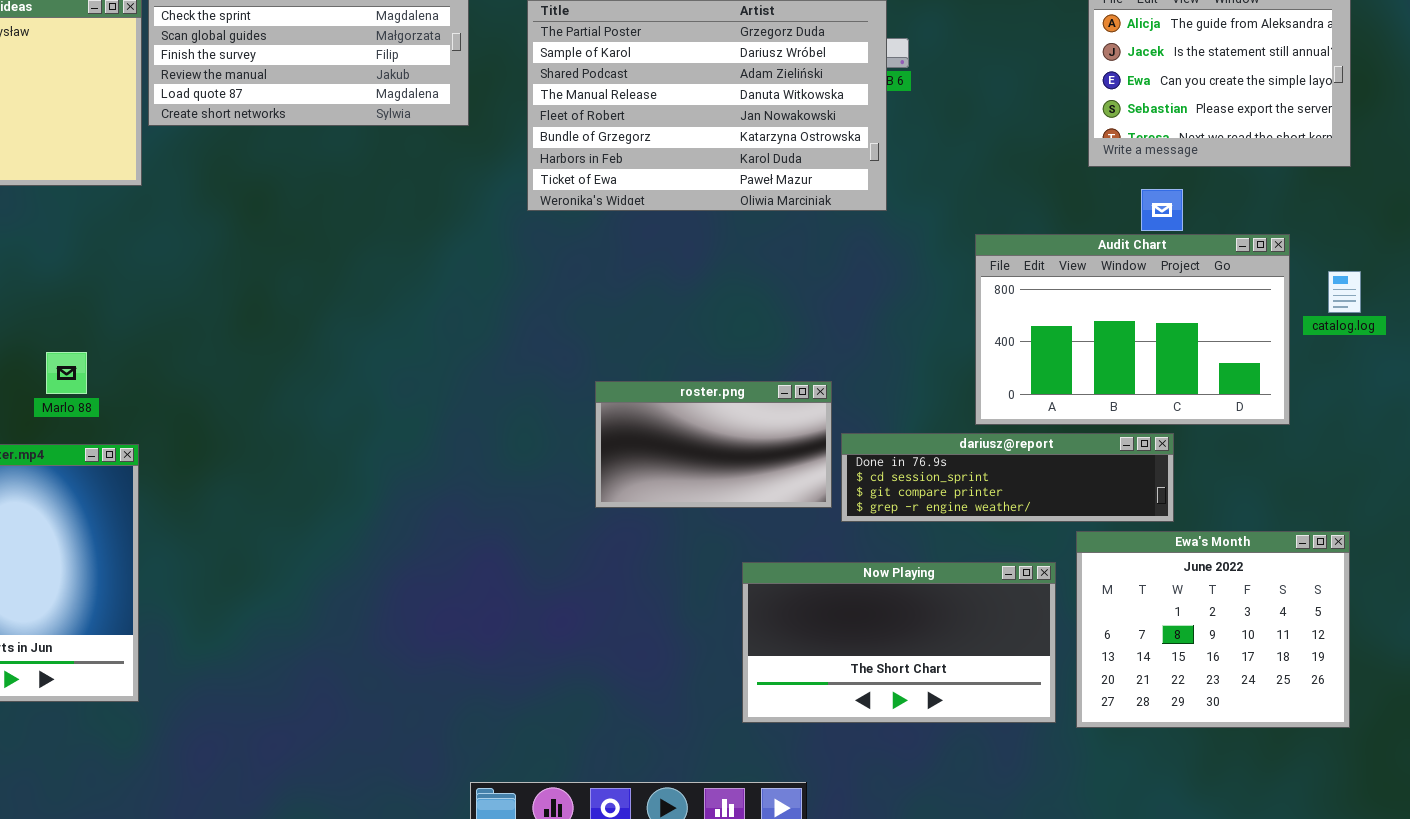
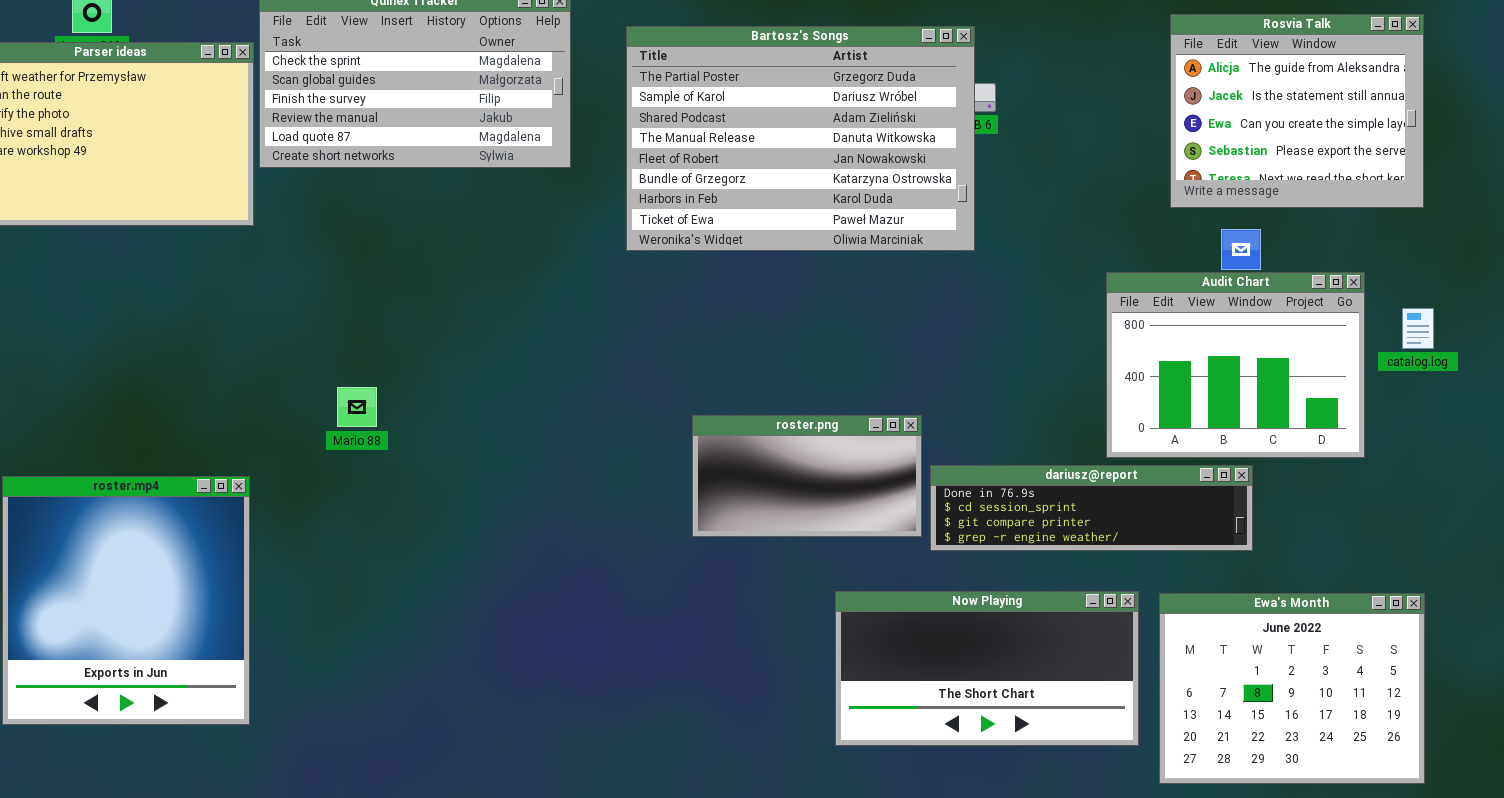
Audit Chart: [975,234,1290,425] -> [1106,272,1365,458], resized
Marlo 88: [46,352,87,394] -> [337,387,377,427], moved
Ewa's Month: [1076,531,1350,728] -> [1159,593,1425,784], moved

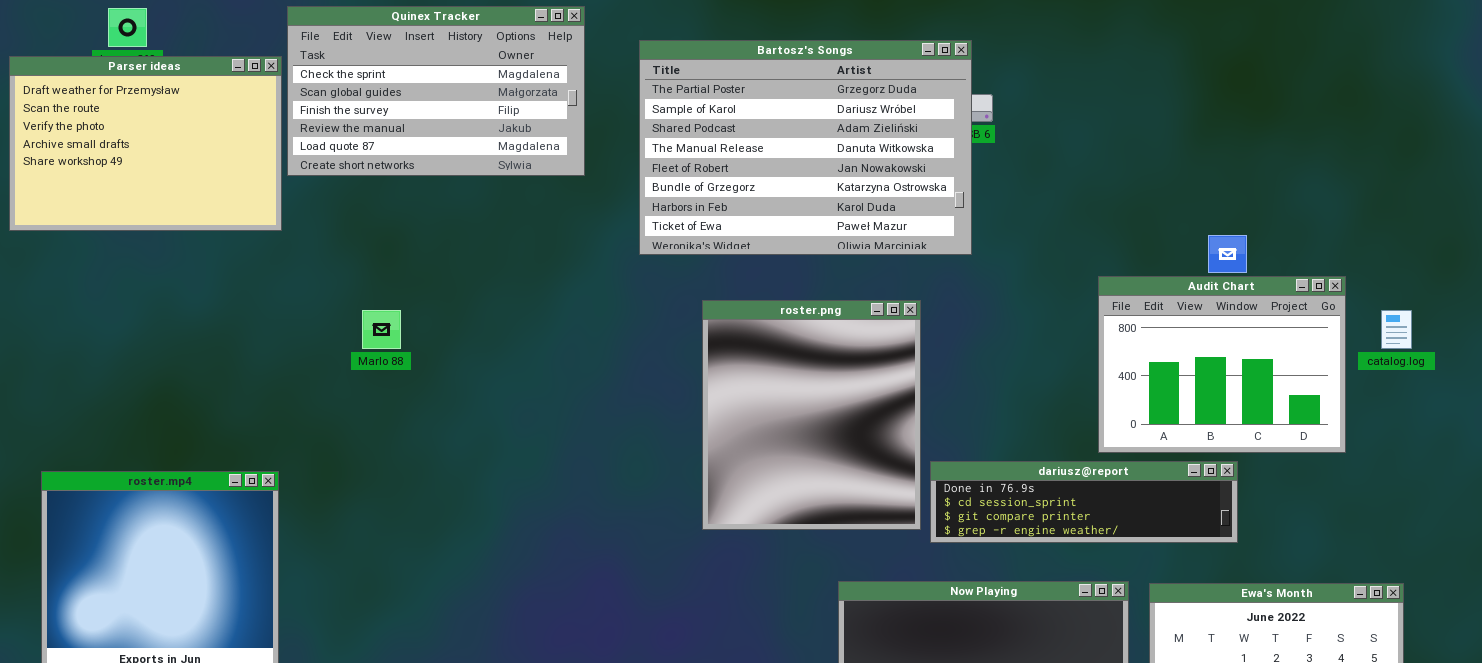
Rosvia Talk: [1170,14,1424,208] -> none, closed
Marlo 88: [337,387,377,427] -> [362,310,401,349], moved
roster.png: [692,415,922,537] -> [702,300,921,530], resized

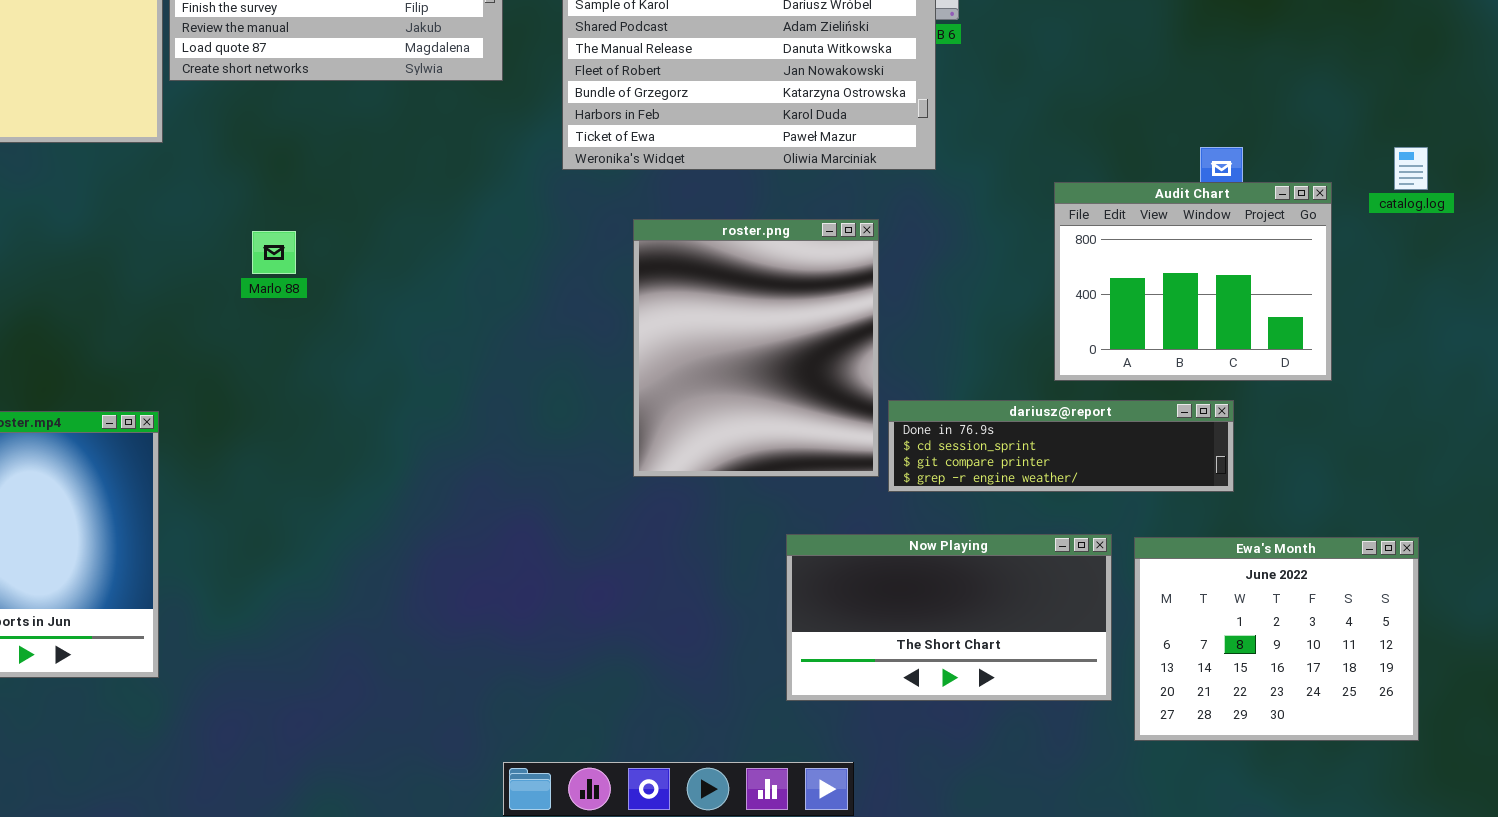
Audit Chart: [1098,276,1346,453] -> [1054,182,1332,381], moved
catalog.log: [1381,310,1412,349] -> [1394,147,1428,190], moved

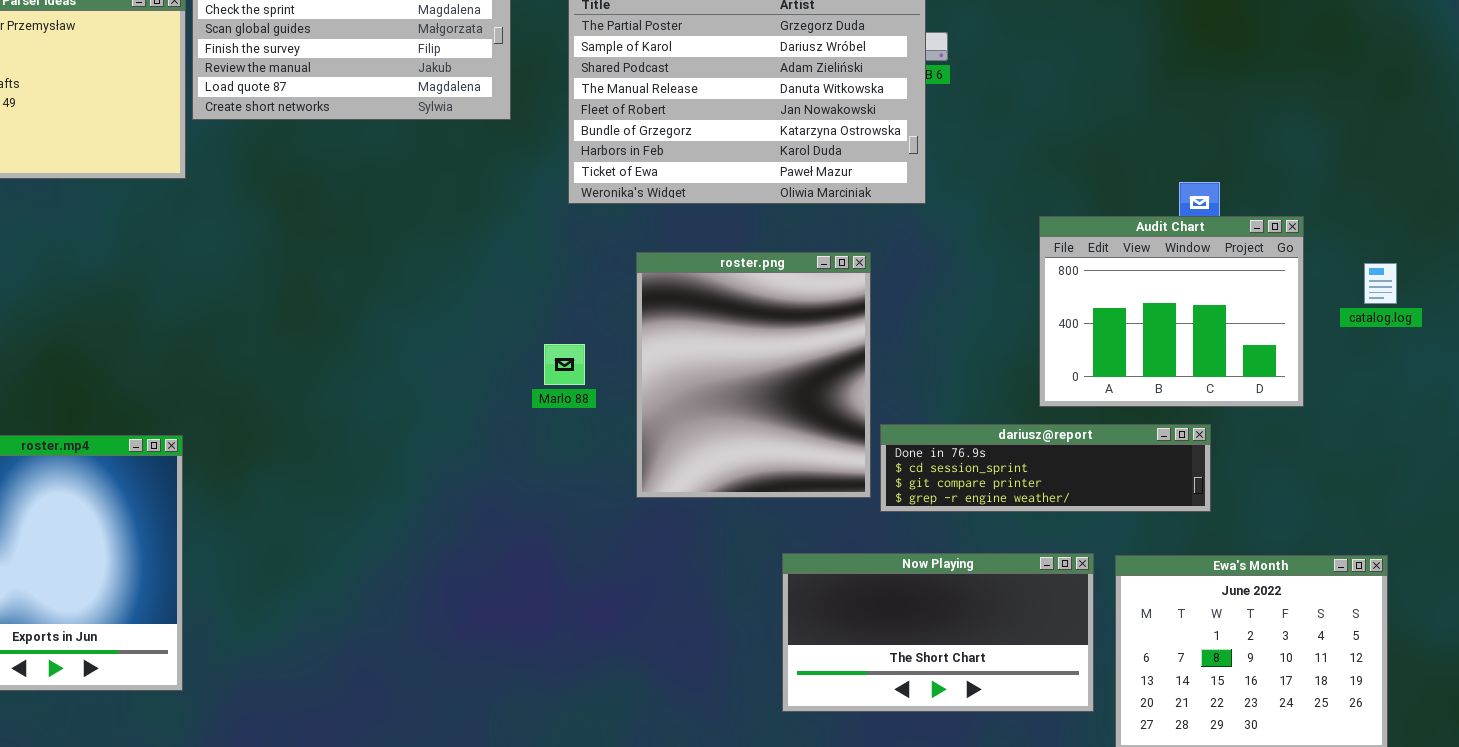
catalog.log: [1394,147,1428,190] -> [1364,263,1397,304], moved
Marlo 88: [252,231,296,274] -> [544,344,585,385], moved

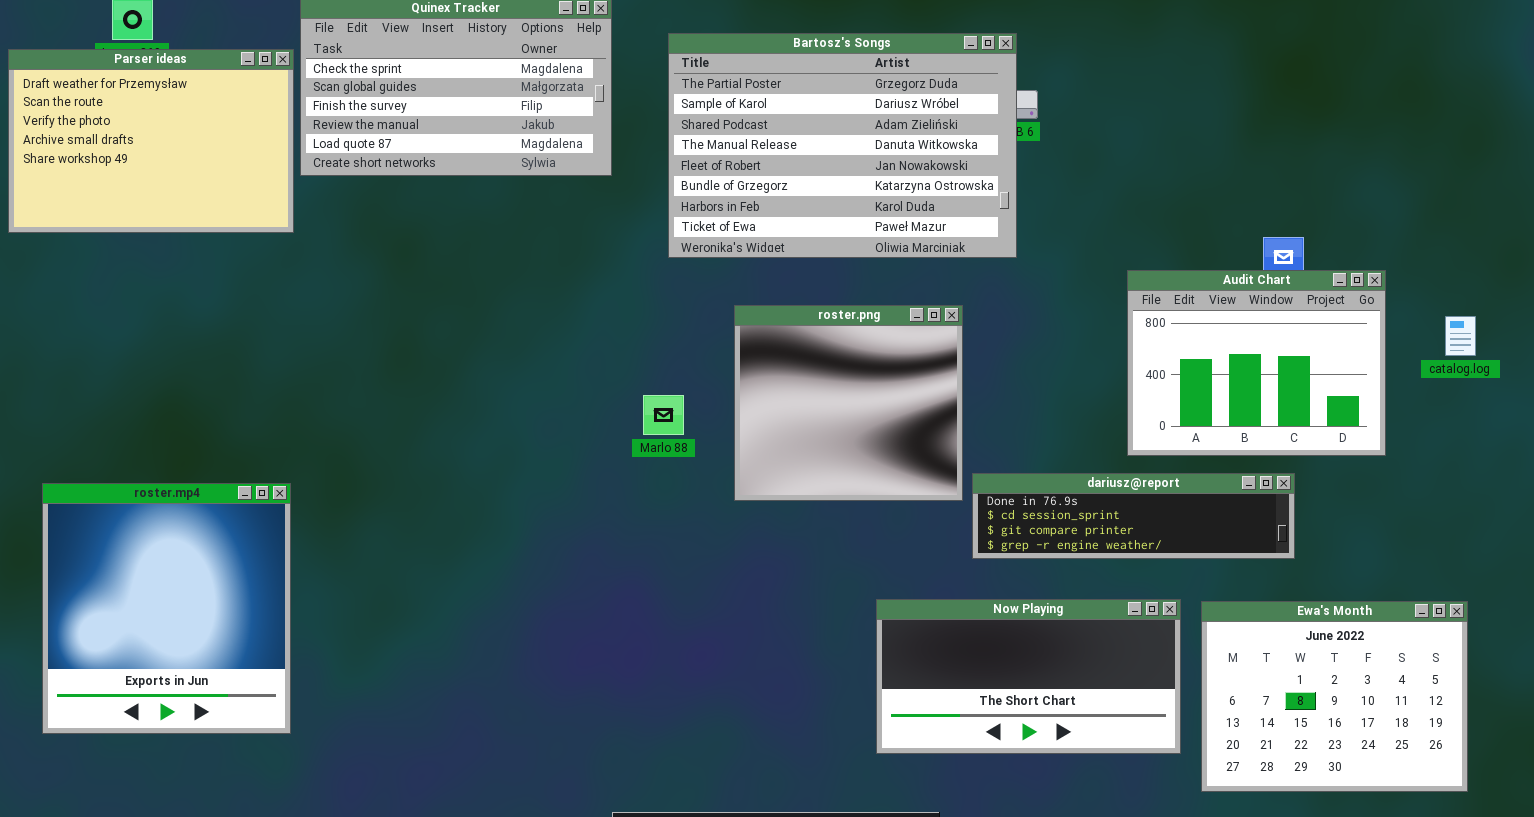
roster.png: [636,252,871,498] -> [734,305,963,501], resized

